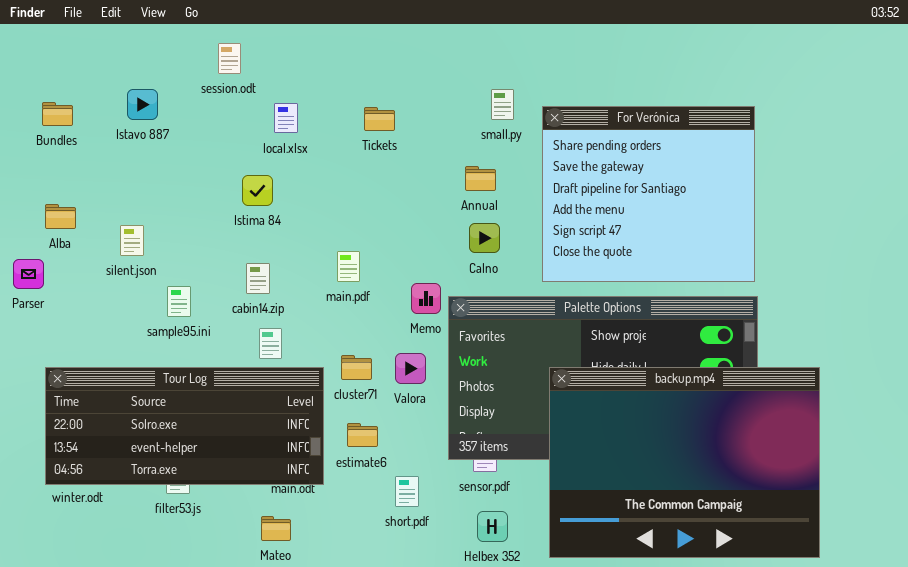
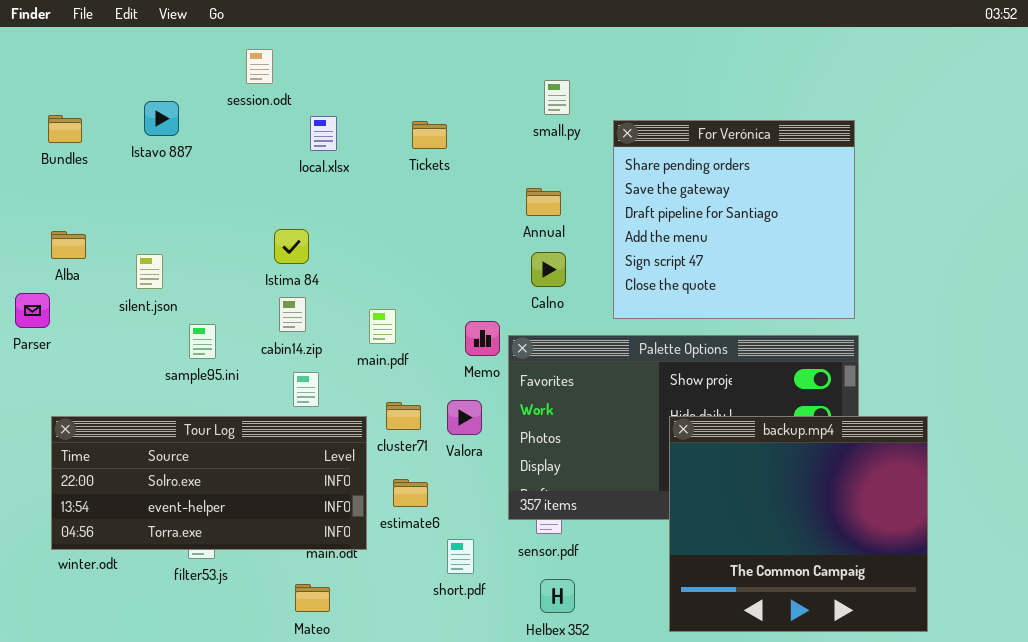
small.py: [491,89,514,120] -> [544,80,570,115], moved
Istima 84: [242,175,273,206] -> [274,229,309,264], moved
main.pdf: [337,251,360,282] -> [369,309,396,344], moved
backup.mp4: [549,367,820,558] -> [669,416,928,632], resized

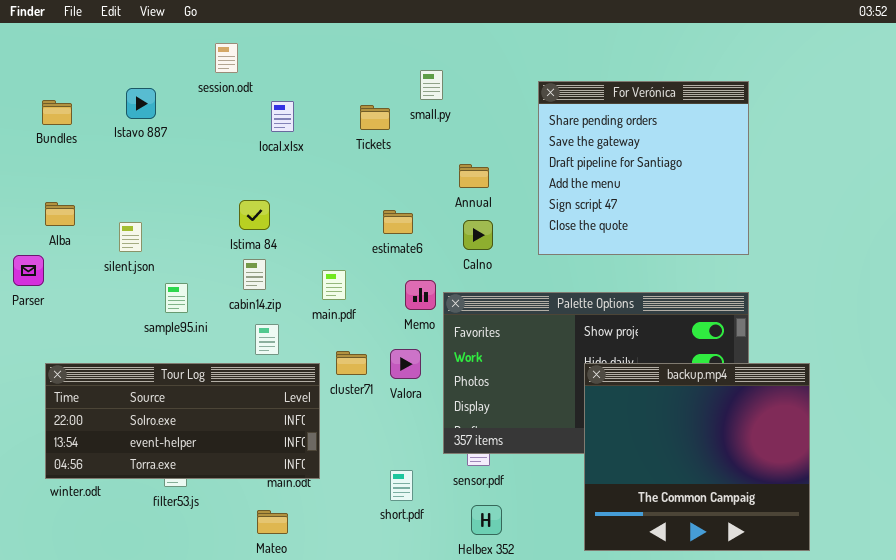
small.py: [544,80,570,115] -> [420,70,443,100], moved
For Verónica: [613,120,855,319] -> [538,81,749,255], moved
estimate6: [393,479,428,507] -> [383,210,413,234], moved

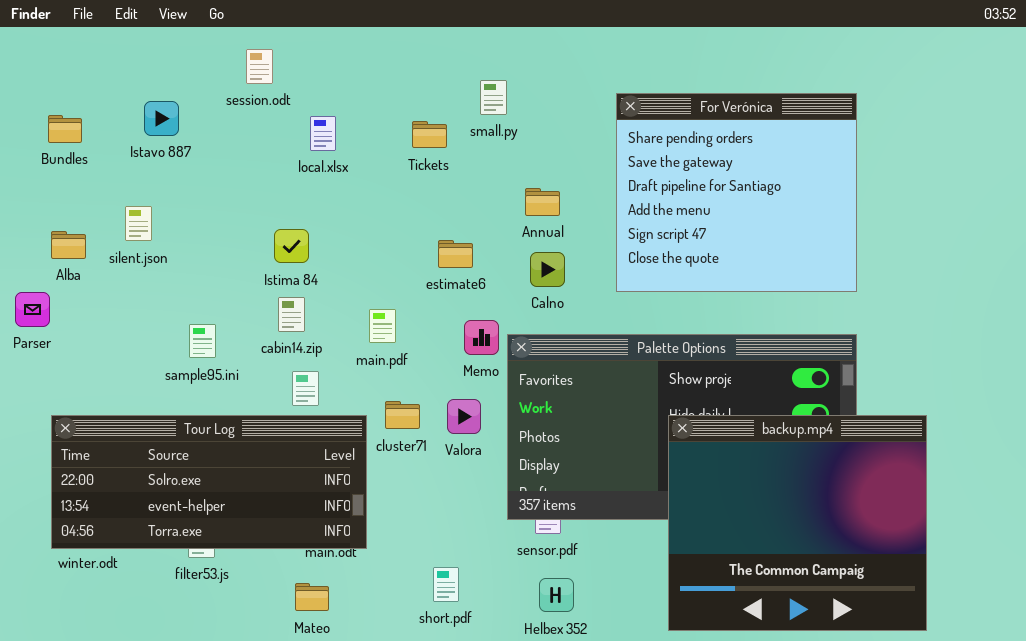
silent.json: [119,222,142,252] -> [125,206,152,241], moved
short.pdf: [390,470,413,501] -> [433,567,459,602], moved

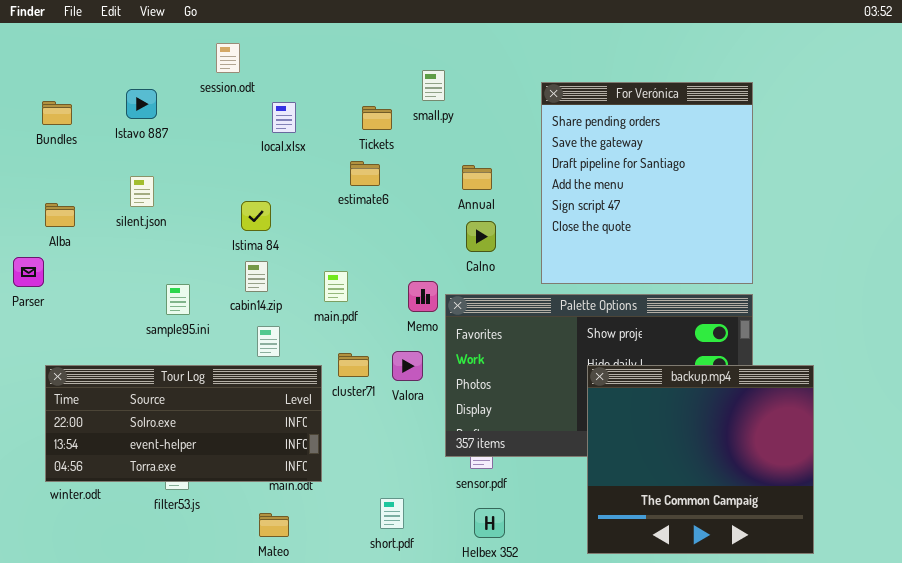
For Verónica: [616,93,857,292] -> [541,82,753,284], resized
silent.json: [125,206,152,241] -> [130,176,154,207], moved
estimate6: [438,240,473,268] -> [350,161,380,186], moved

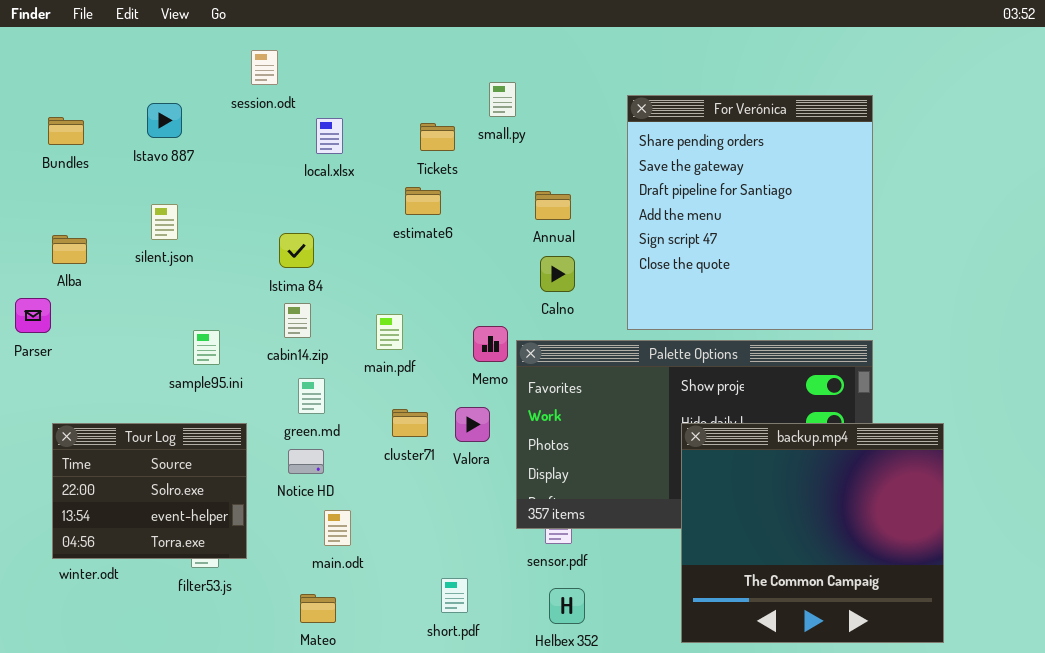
Tour Log: [45,365,322,482] -> [52,423,247,559], resized

